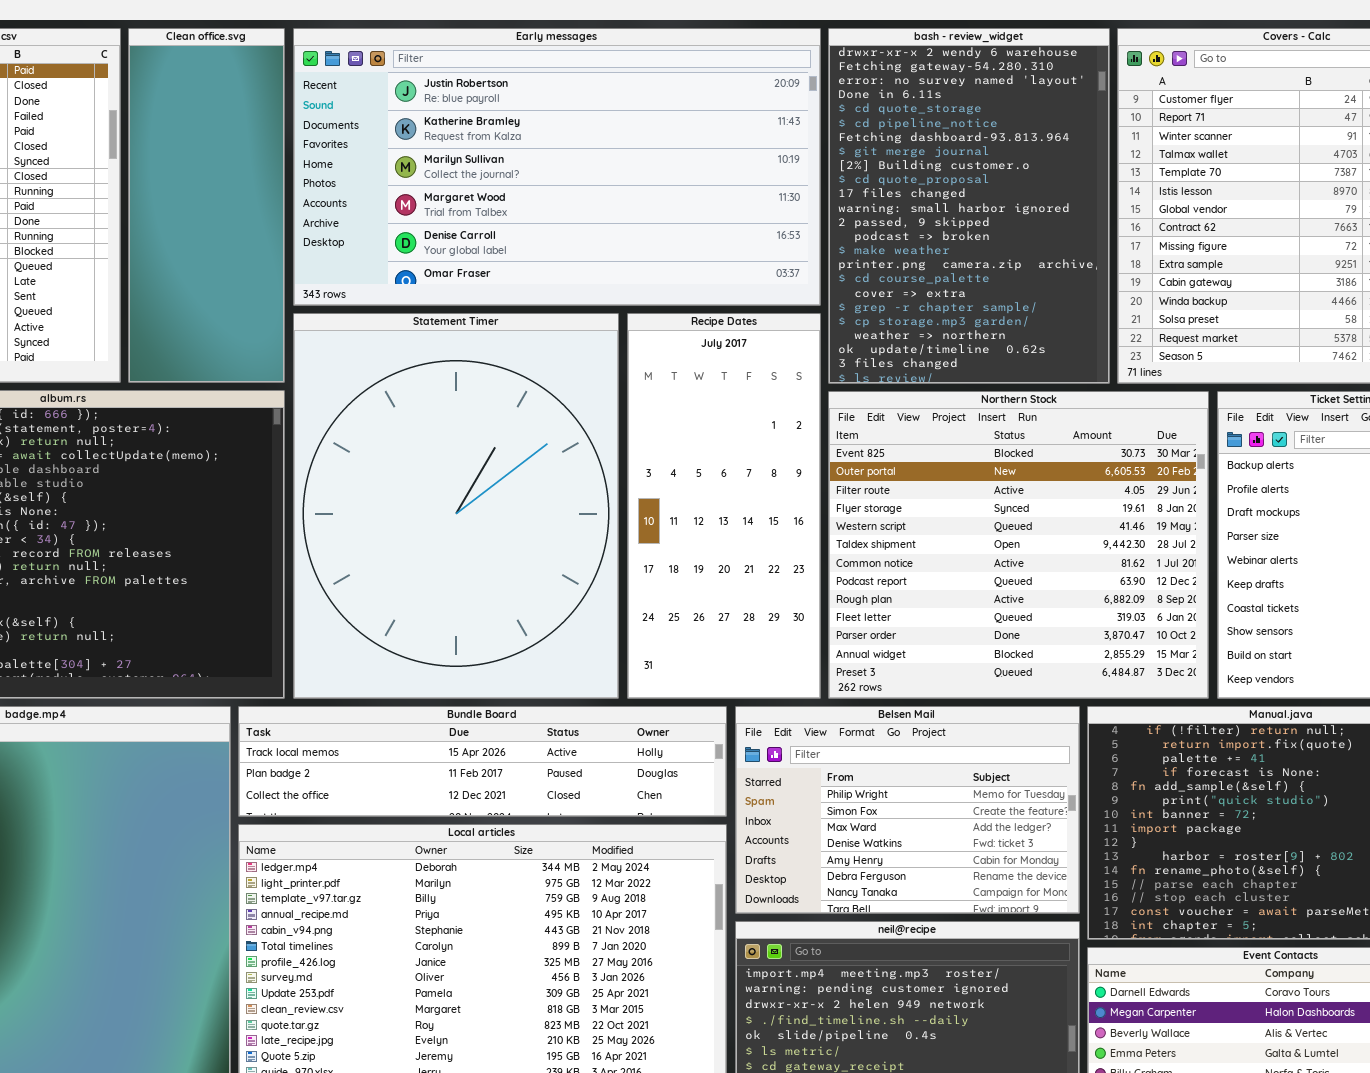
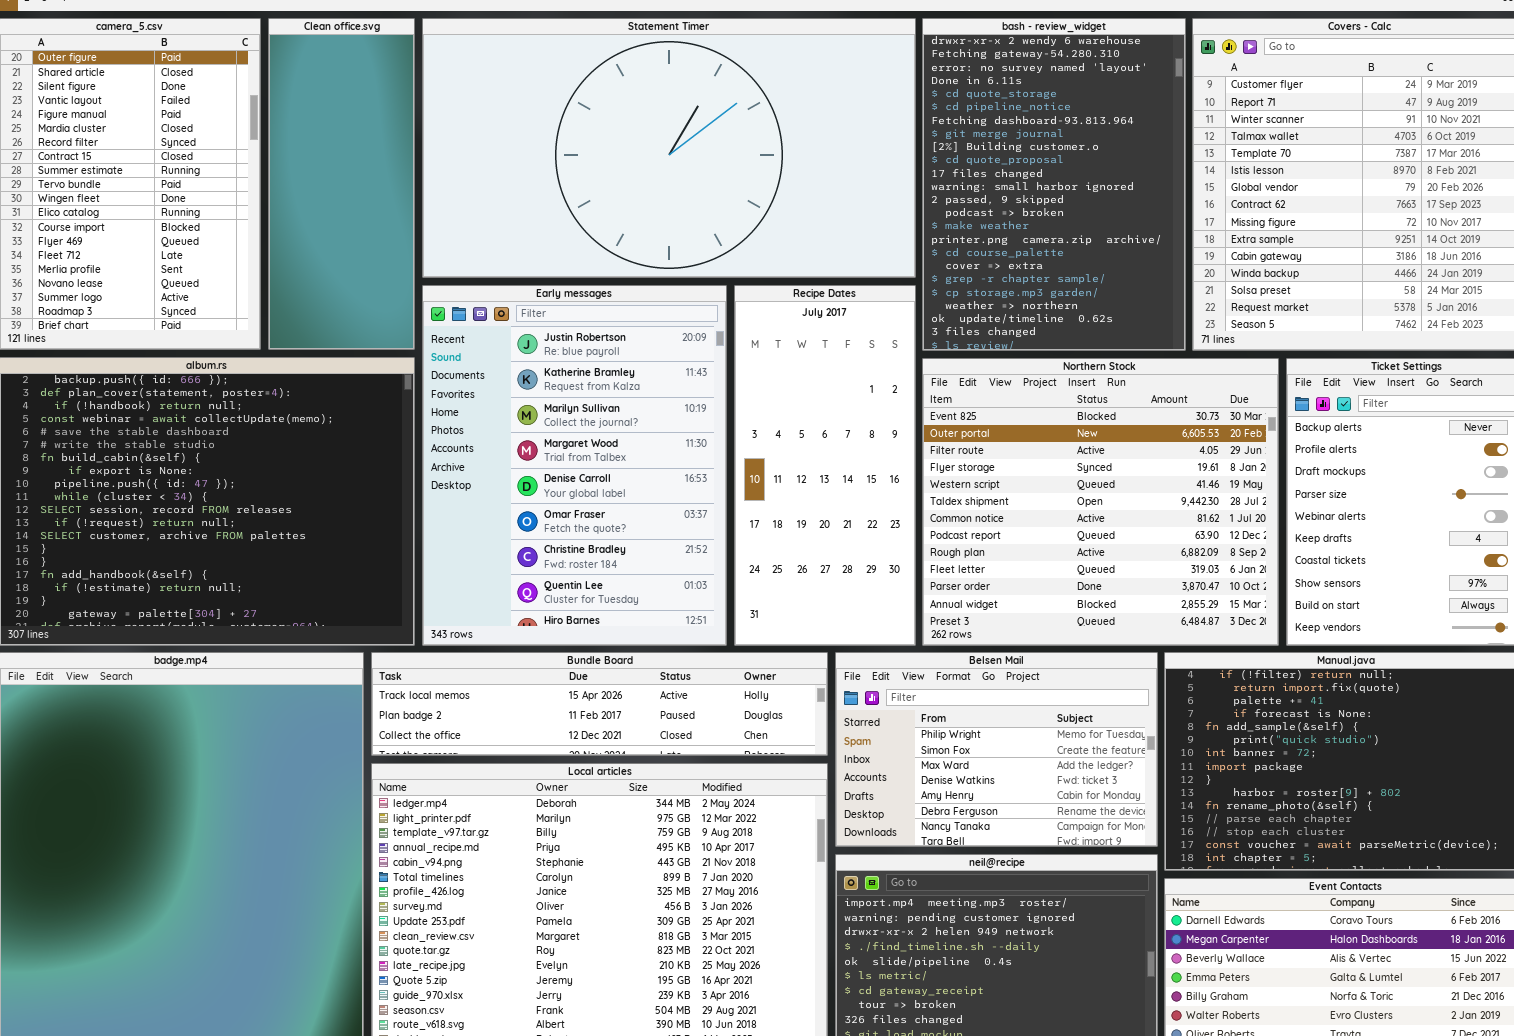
Early messages: [293,28,821,306] -> [422,285,727,646], moved, resized
Statement Timer: [293,313,619,699] -> [422,18,916,278], moved, resized

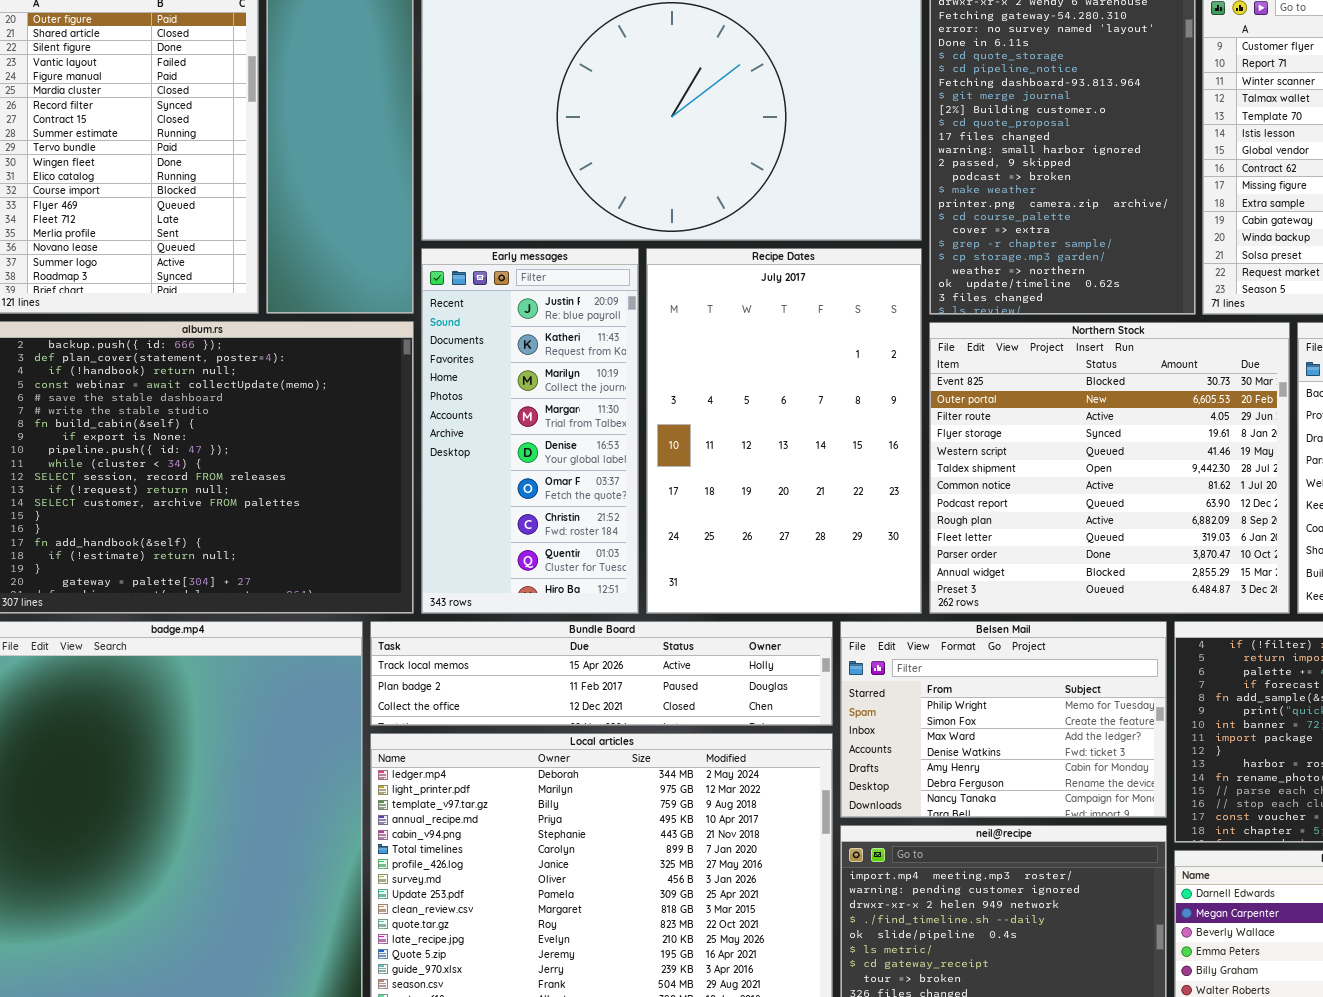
Early messages: [422,285,727,646] -> [421,248,639,614], resized
Recipe Dates: [734,285,916,646] -> [646,248,922,614], resized

